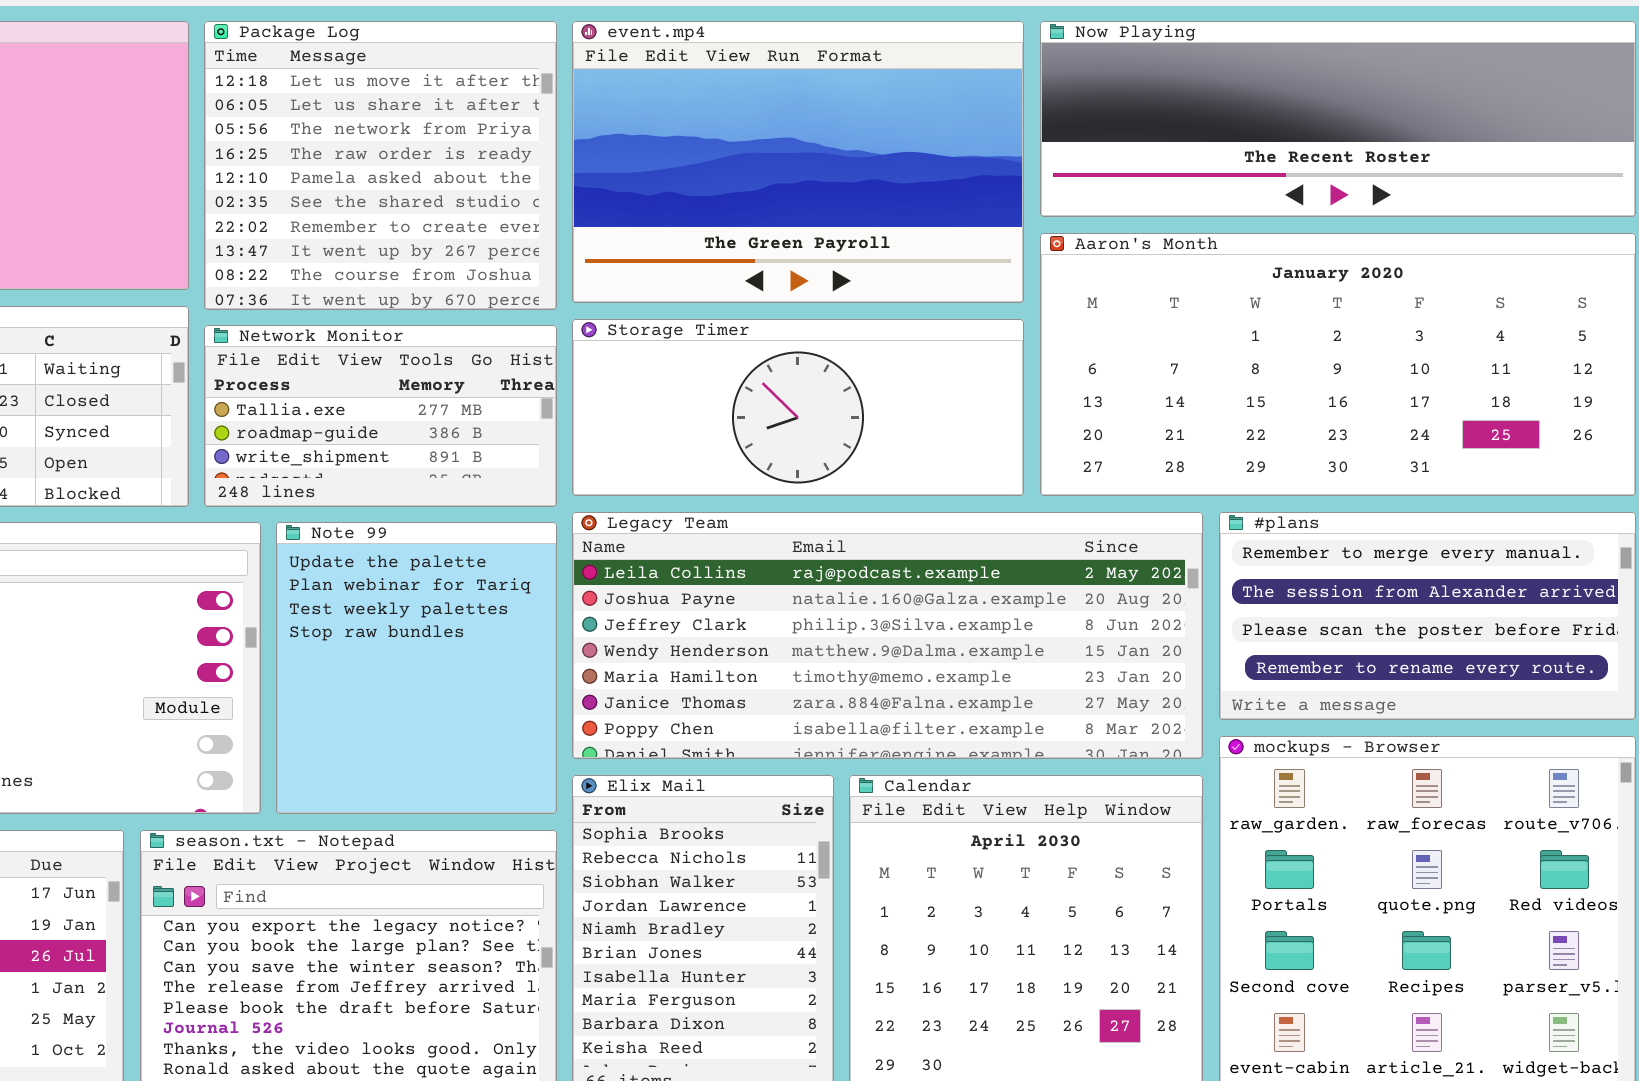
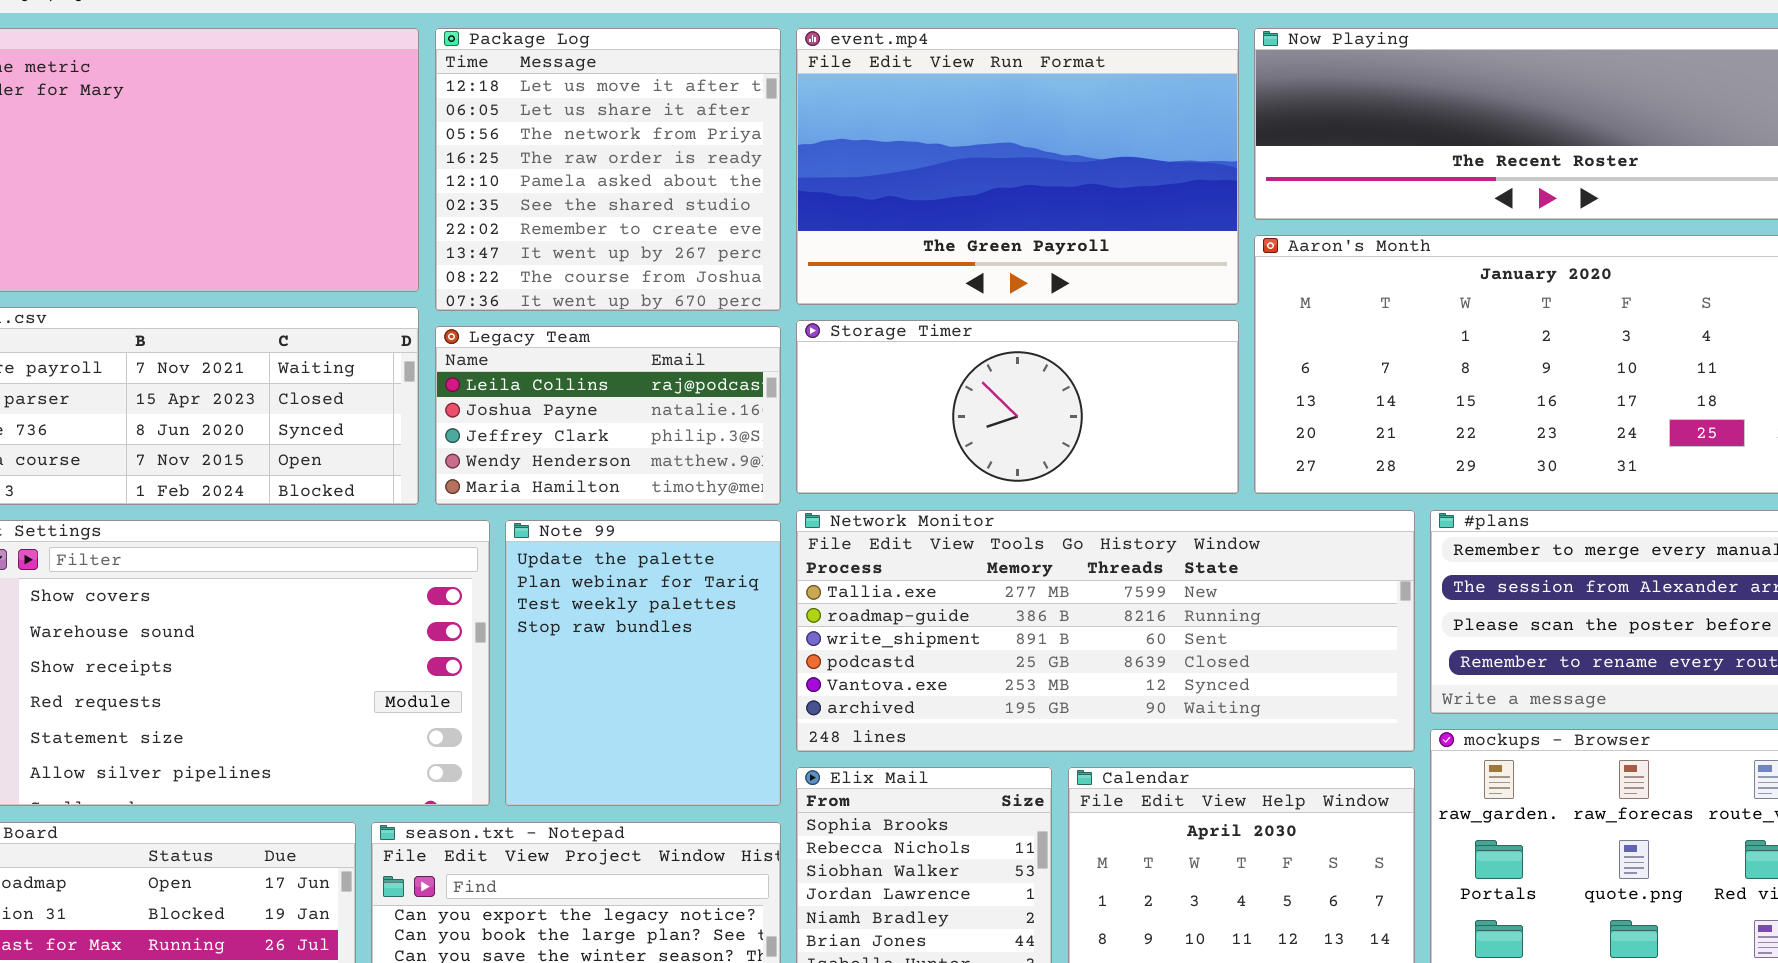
Network Monitor: [204,325,557,507] -> [796,510,1415,752], moved, resized
Legacy Team: [572,512,1203,759] -> [435,326,781,505], moved, resized

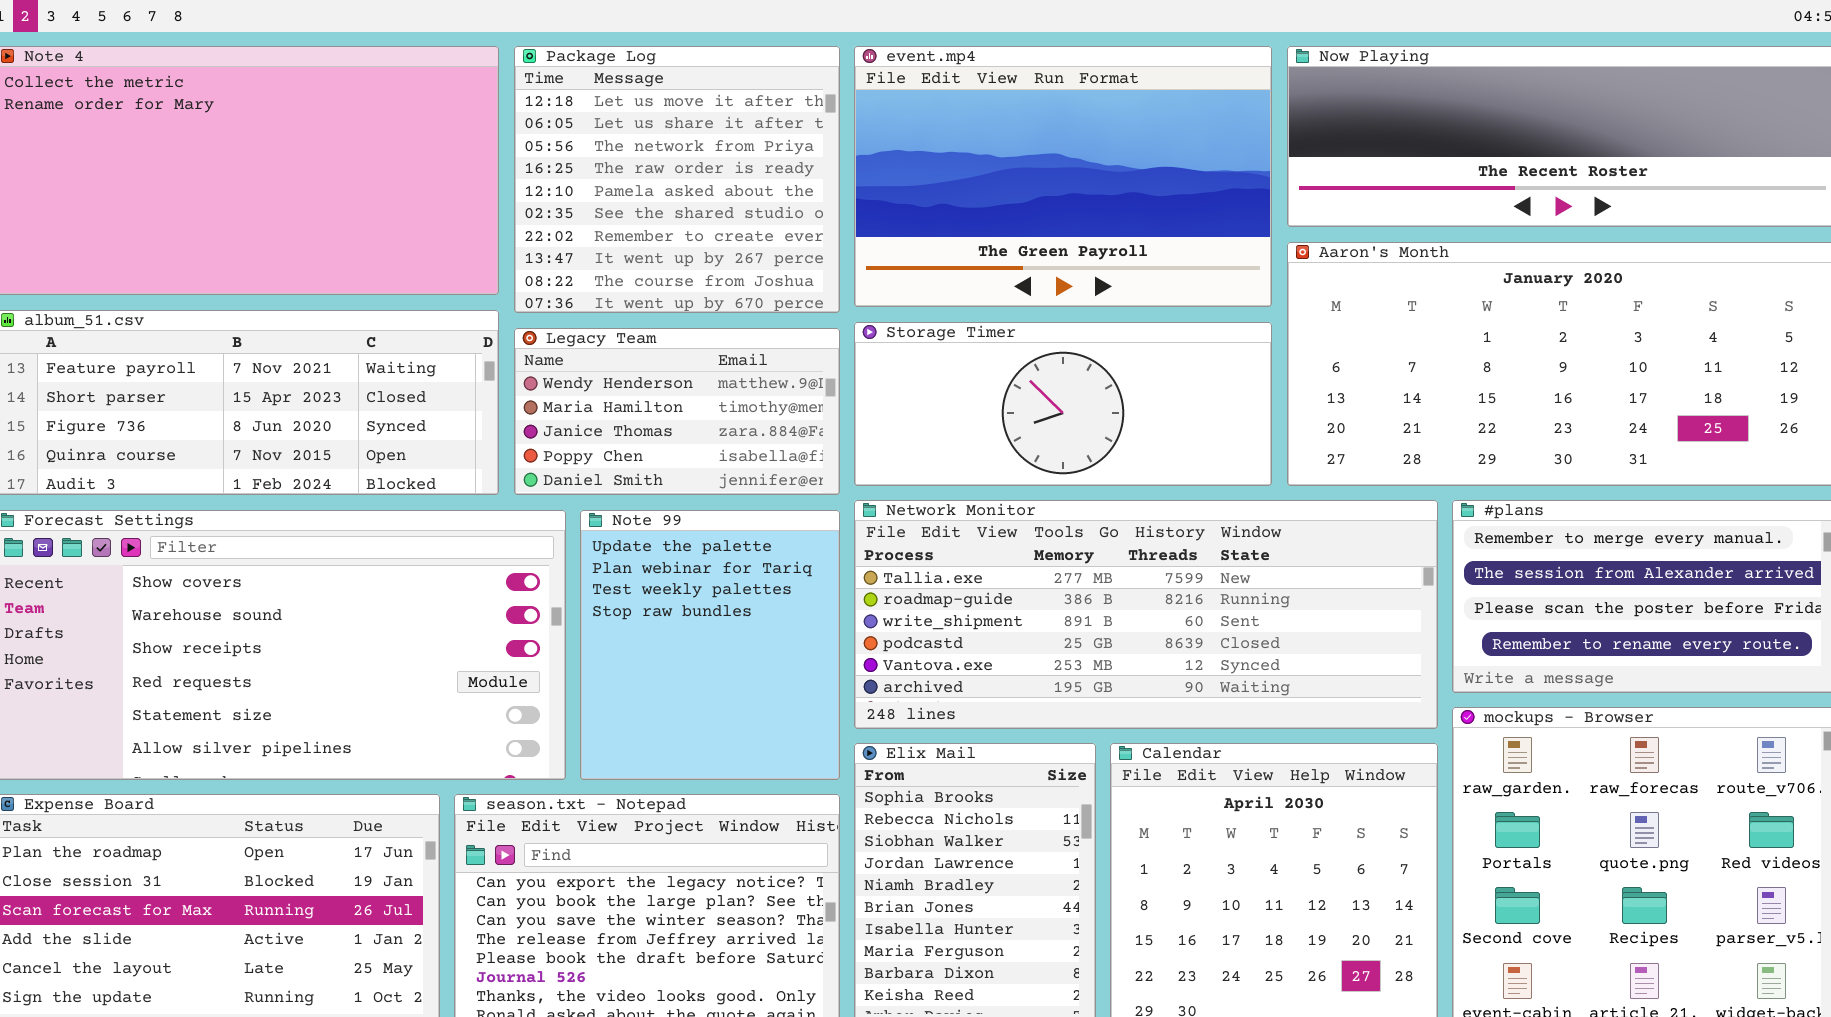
Legacy Team: [435,326,781,505] -> [514,328,840,495], scrolled down 3 rows

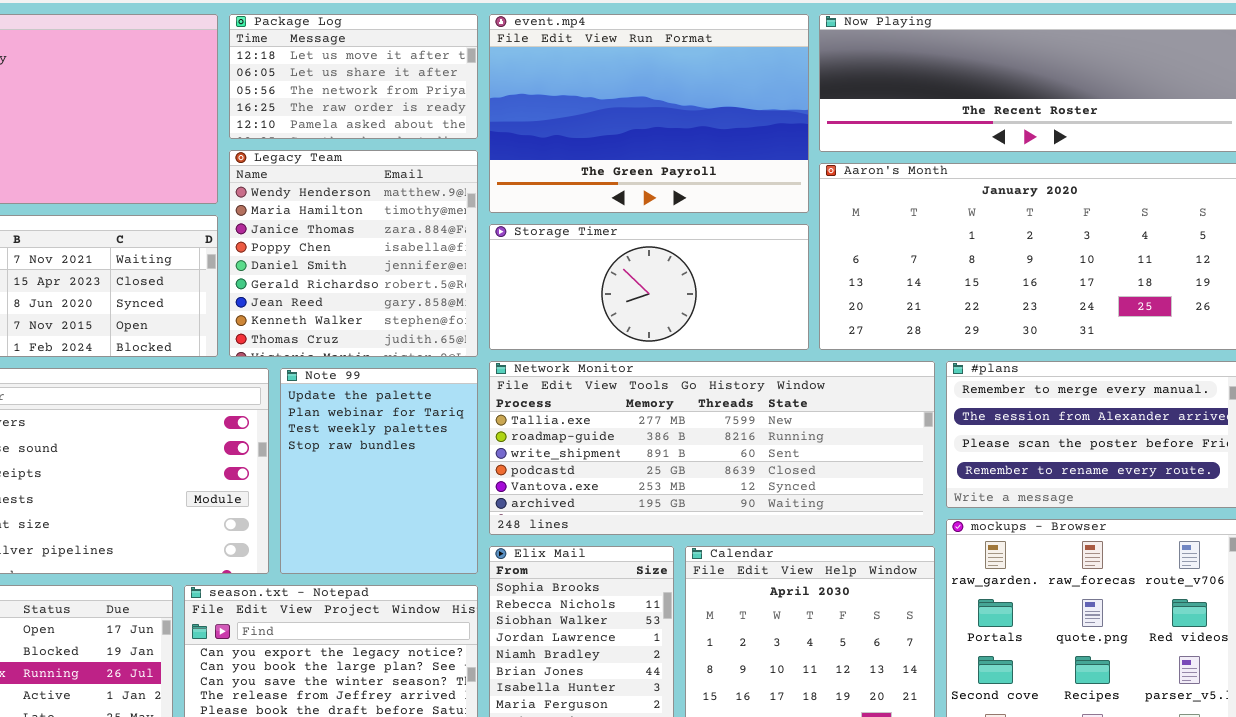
Package Log: [514,46,840,313] -> [229,14,478,139], resized
Legacy Team: [514,328,840,495] -> [229,150,478,357], resized

